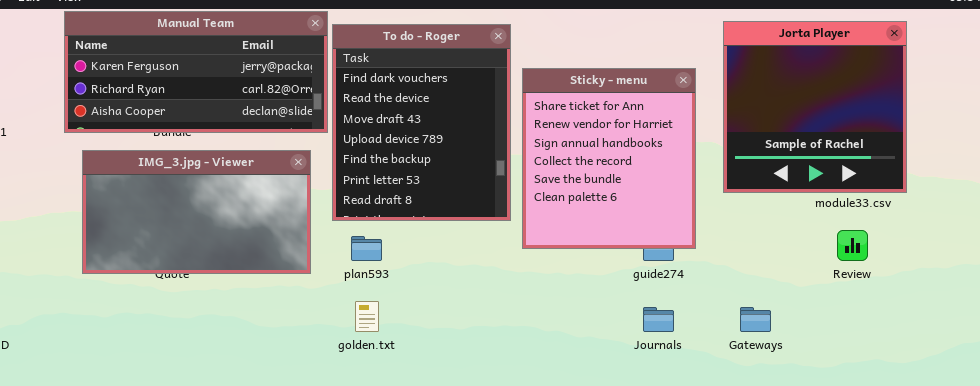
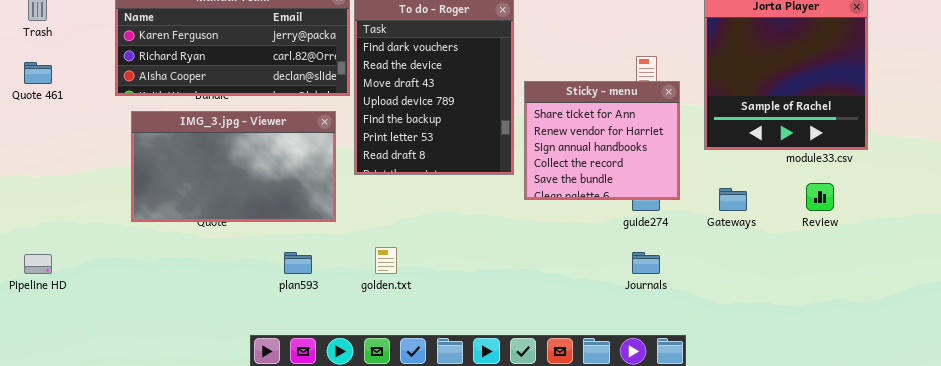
Sticky - menu: [522,68,696,249] -> [524,81,680,200], resized
plan593: [351,236,382,261] -> [284,252,312,274], moved
Gateways: [740,307,771,332] -> [719,188,747,211], moved

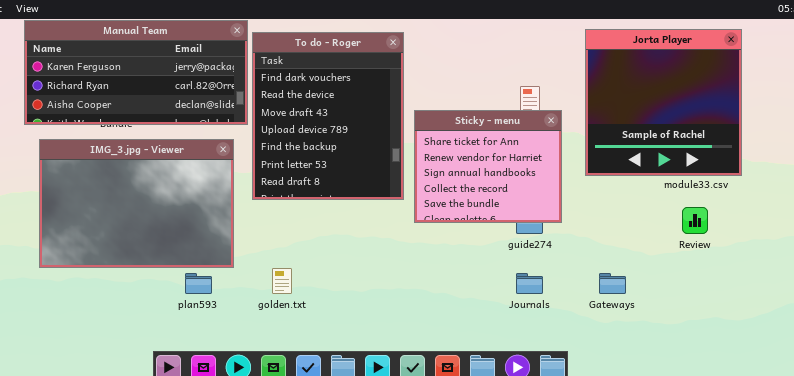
IMG_3.jpg - Viewer: [131,111,336,222] -> [39,139,234,268], resized
Gateways: [719,188,747,211] -> [599,273,626,294], moved

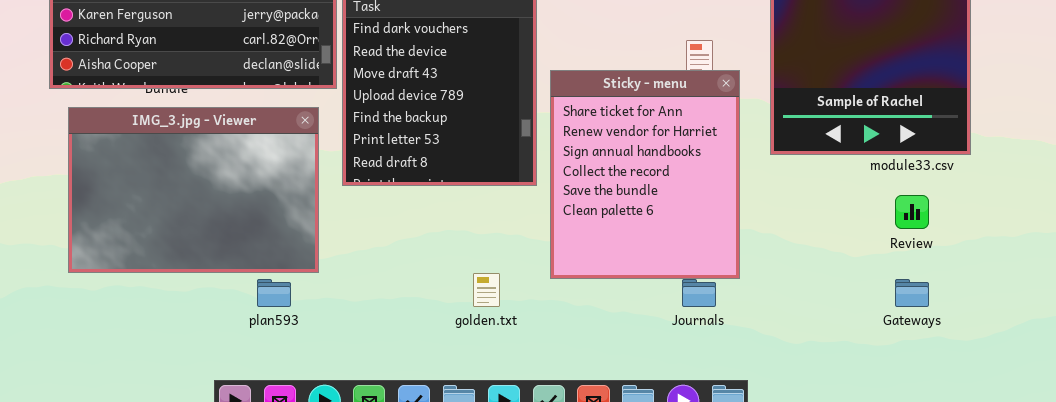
Sticky - menu: [414,110,562,223] -> [550,70,740,279], resized
golden.txt: [272,268,292,294] -> [473,273,500,307], moved
Gateways: [599,273,626,294] -> [895,279,929,307], moved

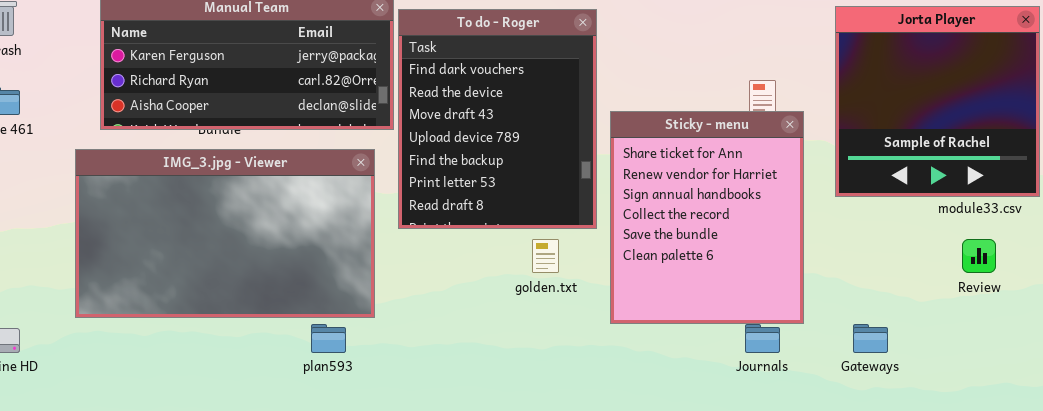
IMG_3.jpg - Viewer: [68,107,319,273] -> [75,149,375,318], resized
golden.txt: [473,273,500,307] -> [532,239,559,273], moved
Gateways: [895,279,929,307] -> [853,324,888,353], moved

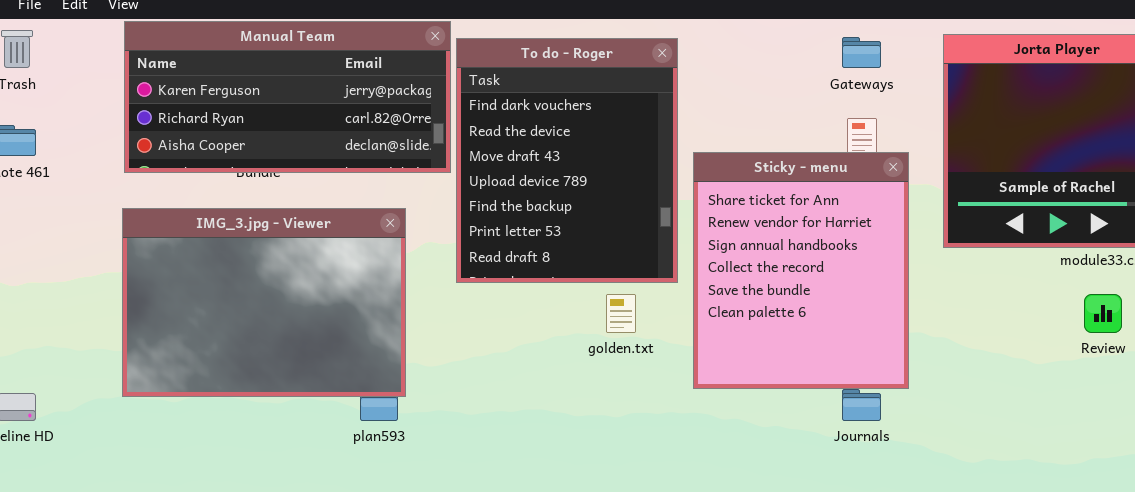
IMG_3.jpg - Viewer: [75,149,375,318] -> [122,208,406,397], moved, resized
Gateways: [853,324,888,353] -> [842,37,881,68], moved

